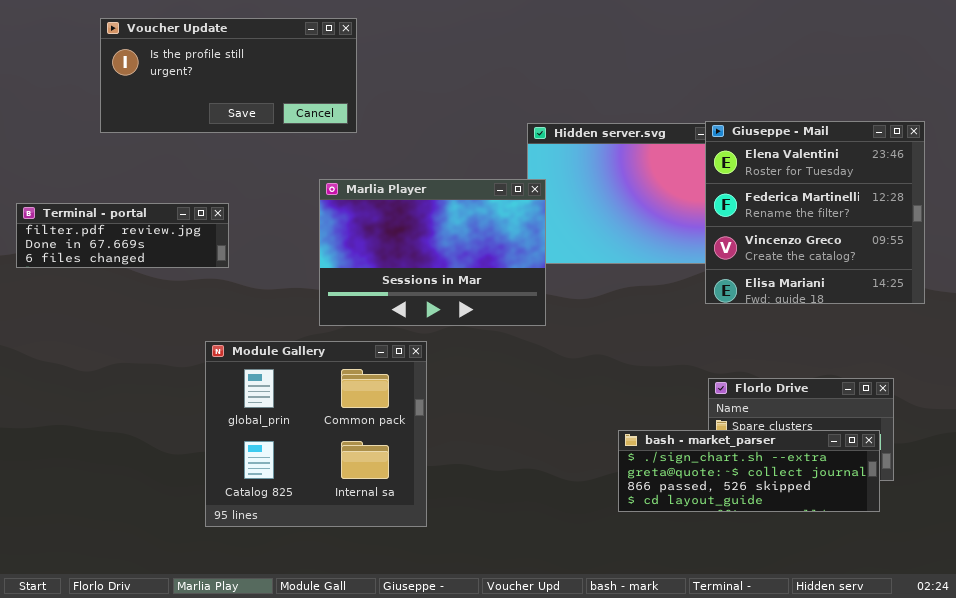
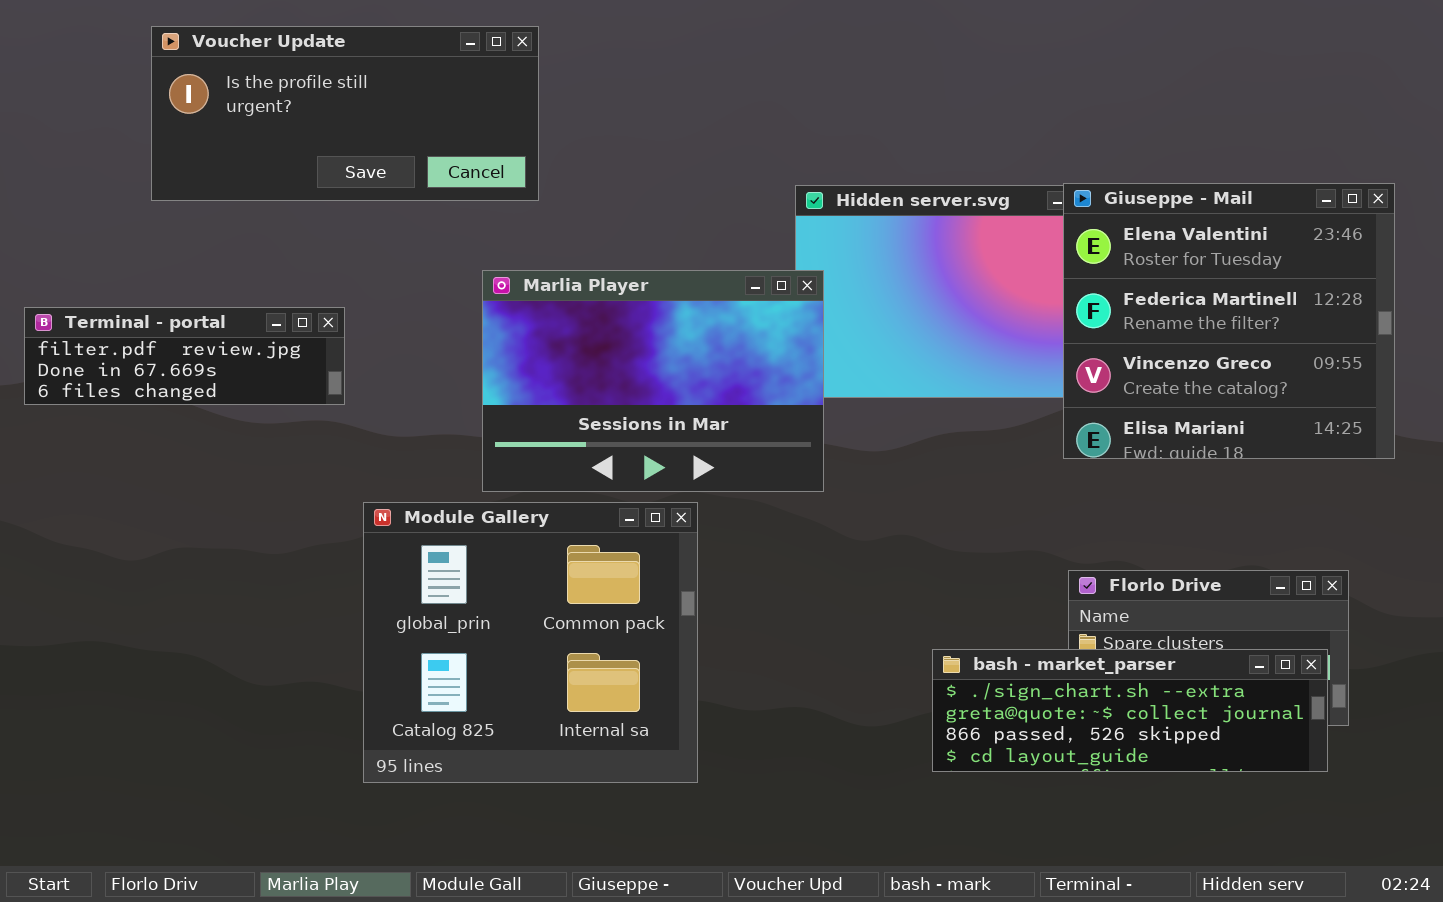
Module Gallery: [205,341,427,527] -> [363,502,698,783], moved

